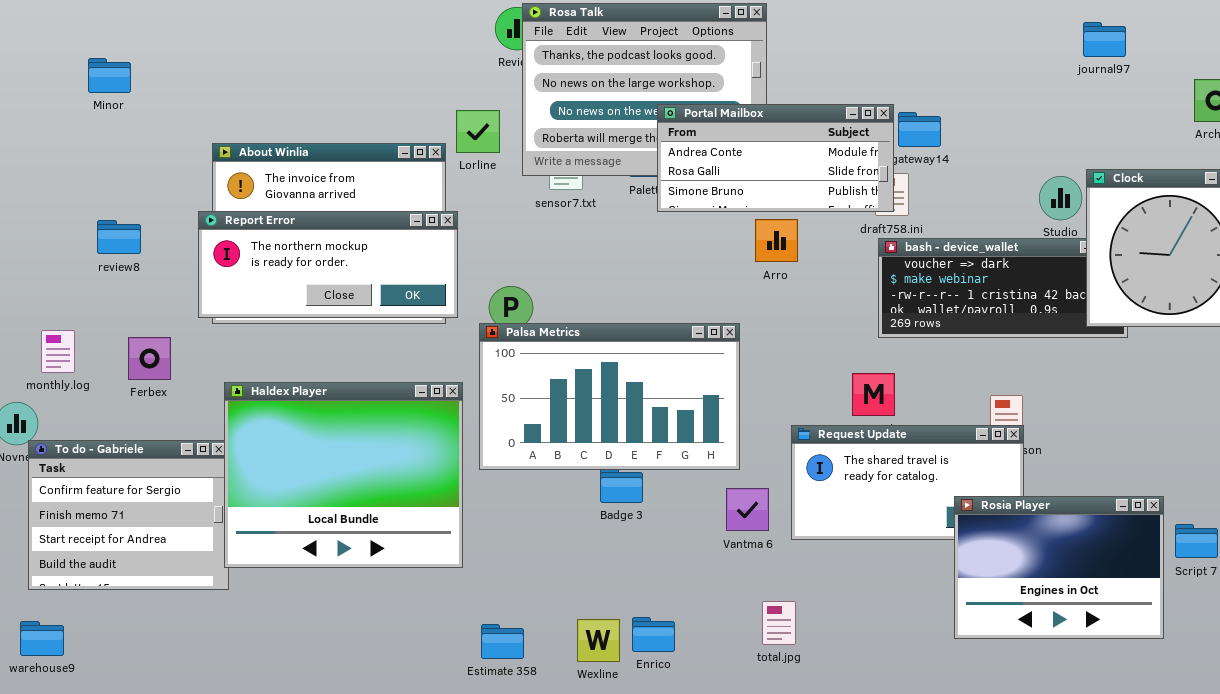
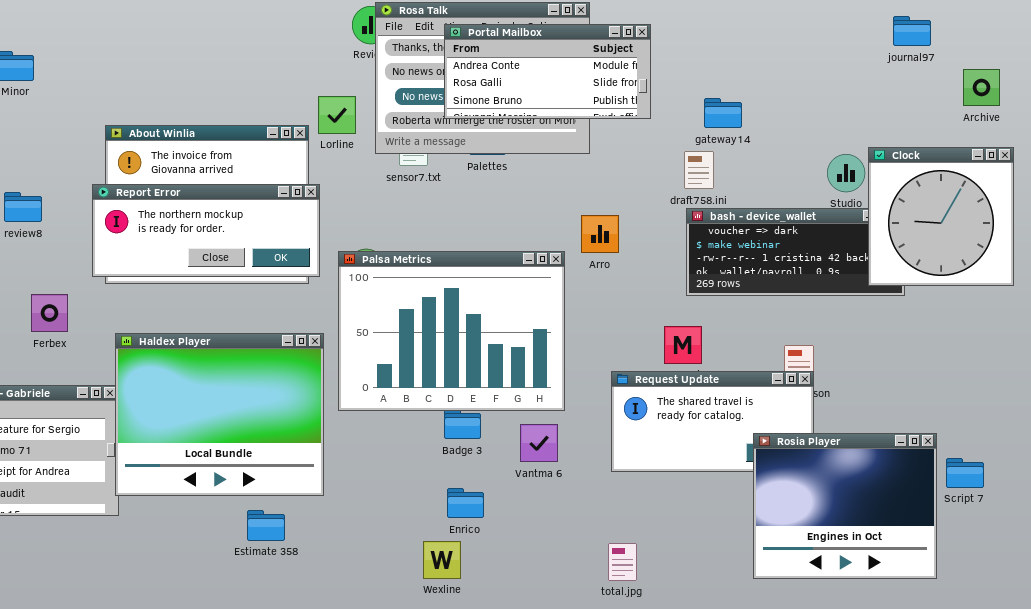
journal97: [1083,22,1126,57] -> [893,16,931,46], moved
Portal Mailbox: [657,104,894,212] -> [444,24,651,119], moved
Arro: [755,219,798,262] -> [581,215,619,253], moved
Palsa Metrics: [479,323,740,470] -> [338,251,565,411], resized
Vantma 6: [726,488,769,531] -> [520,424,558,462], moved
Rosia Player: [954,496,1164,639] -> [753,433,937,579], resized
total.jpg: [762,601,796,645] -> [608,543,637,581], moved
Enrico: [632,617,675,652] -> [447,488,484,518], moved
Estimate 358: [481,624,524,659] -> [247,510,285,541], moved

